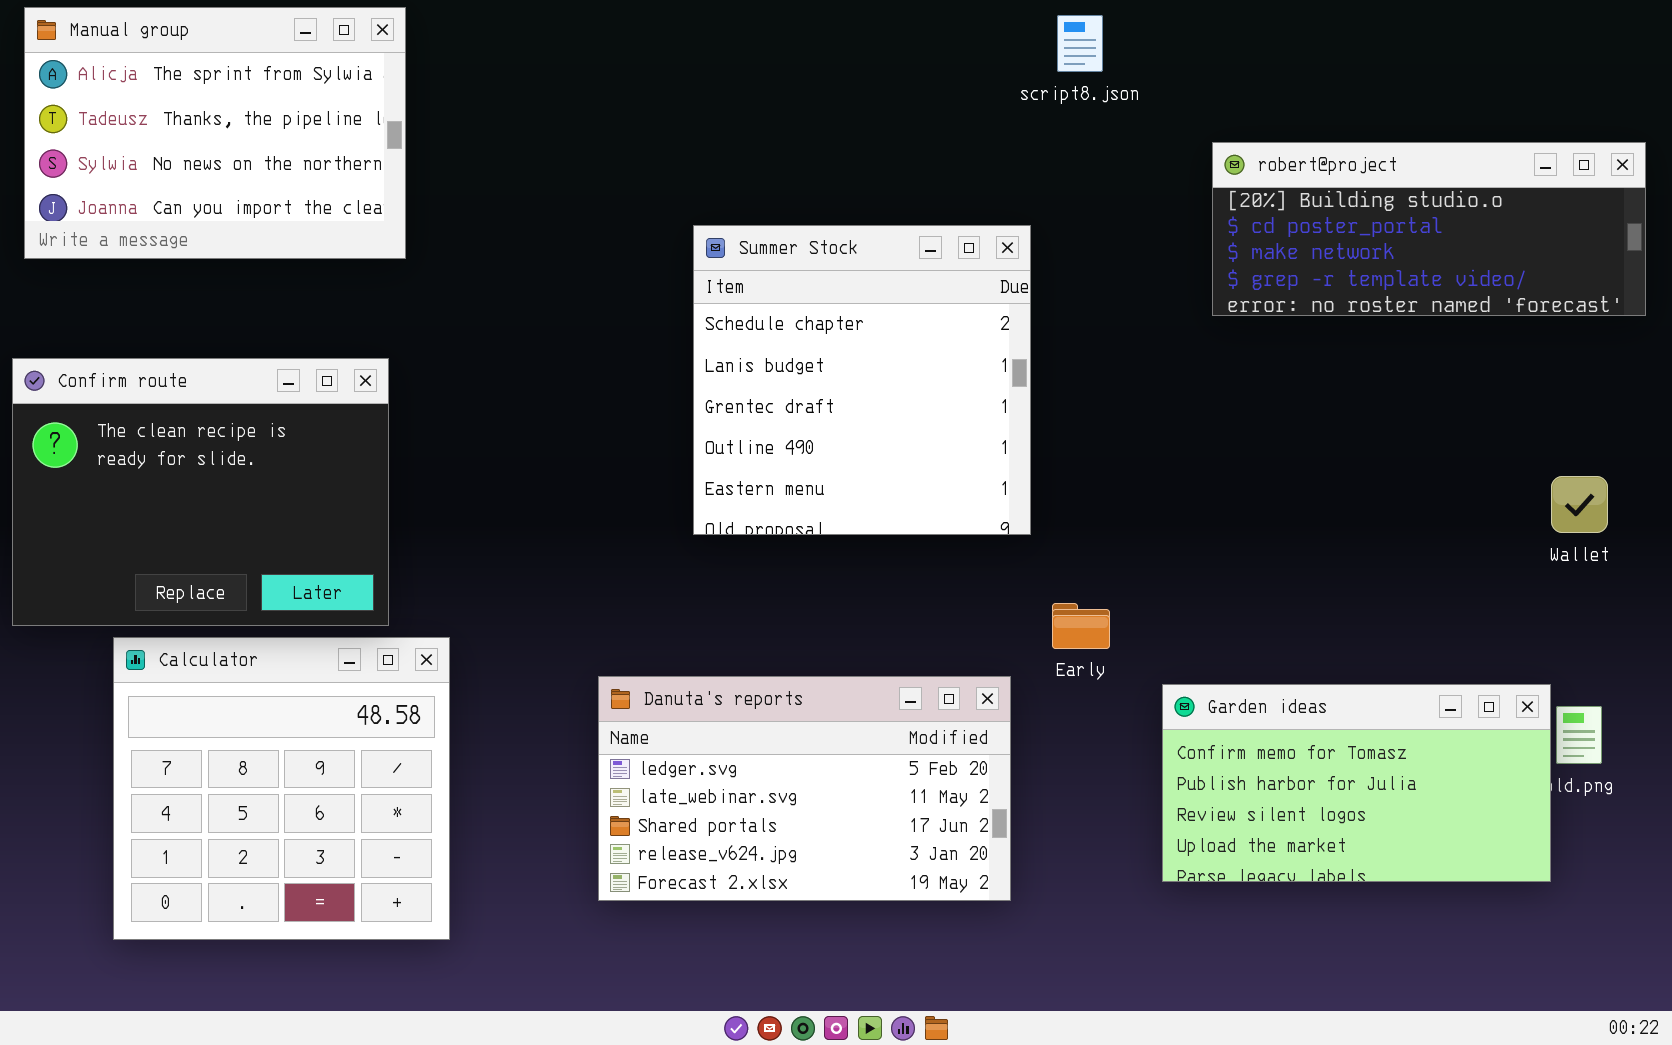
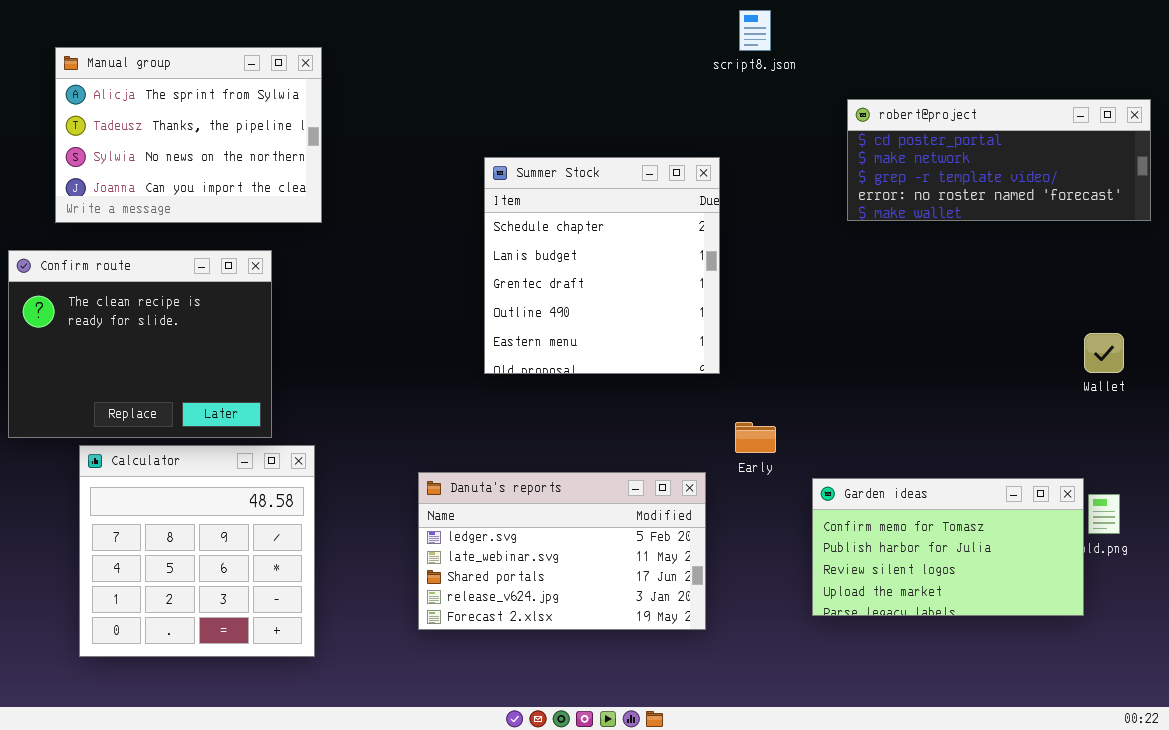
Manual group: [24,7,406,259] -> [55,47,322,223], moved
robert@project: [1212,142,1646,316] -> [847,99,1151,221], scrolled down 1 row

